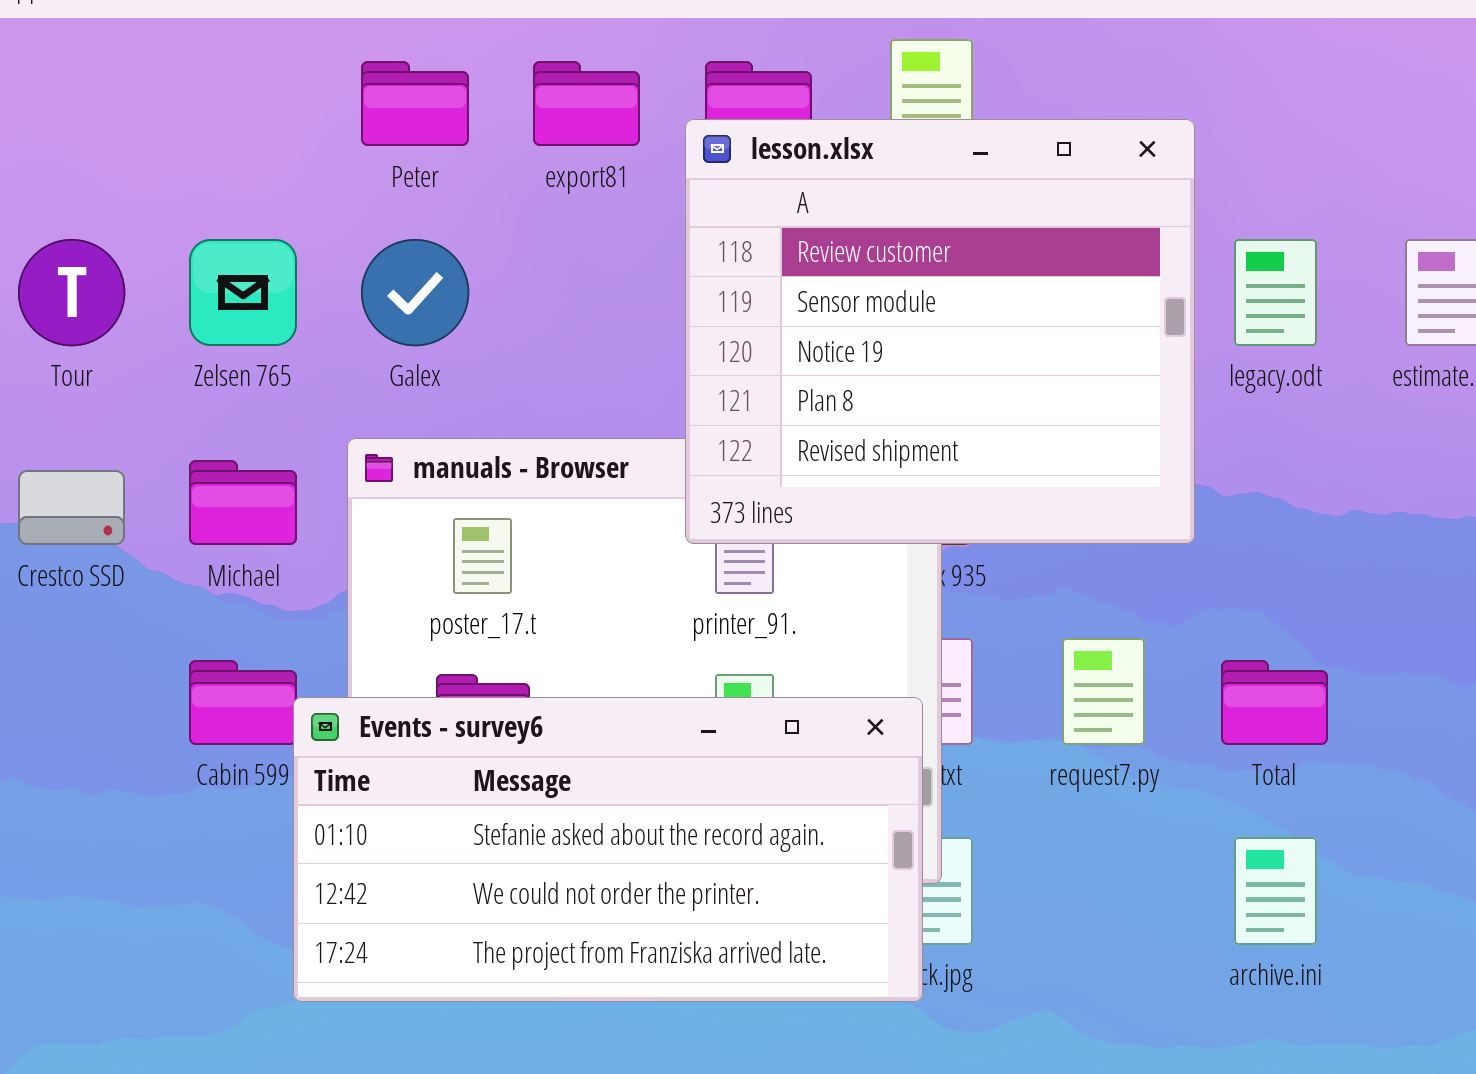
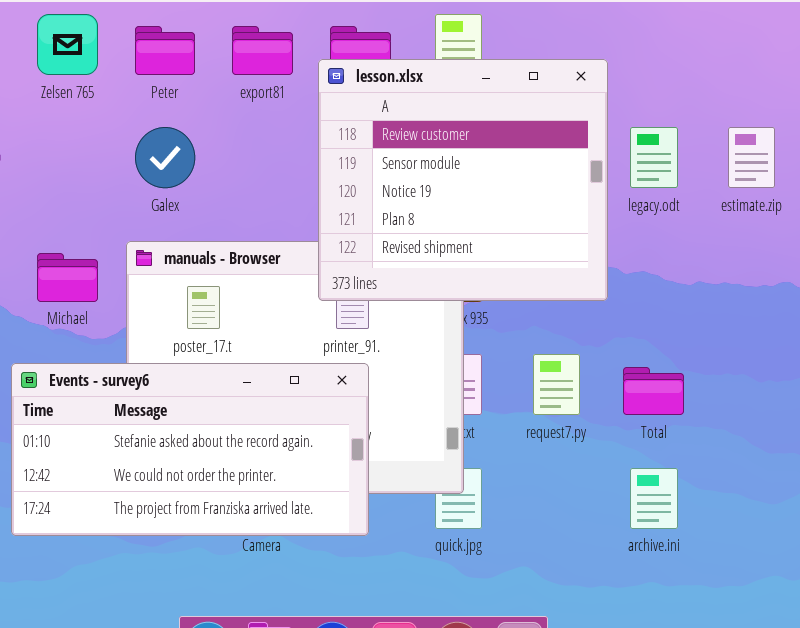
Zelsen 765: [189,239,297,346] -> [37,14,98,75], moved
Events - survey6: [293,697,923,1002] -> [11,363,369,536], moved

